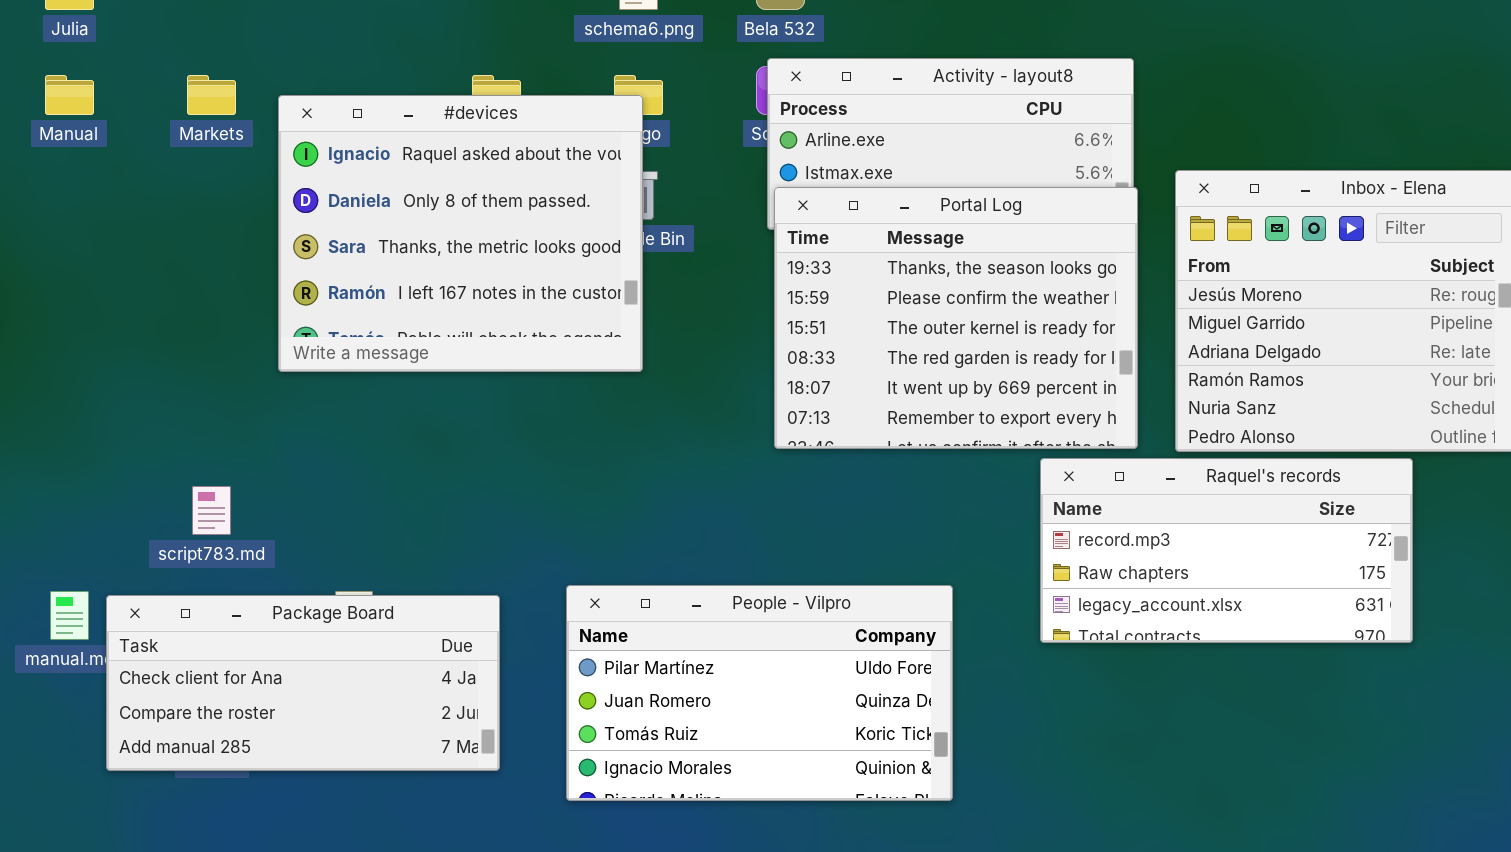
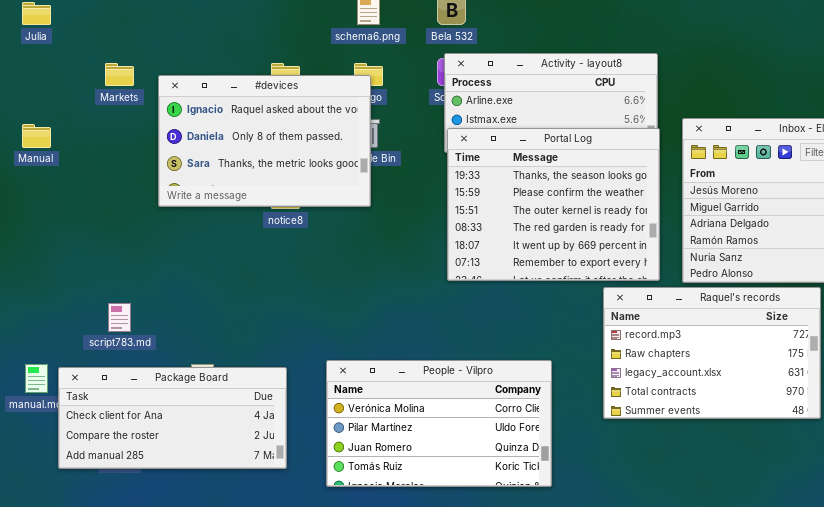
Manual: [45,75,94,115] -> [22,124,51,148], moved
#devices: [278,95,643,372] -> [158,75,371,207], resized
Raquel's records: [1040,458,1413,643] -> [603,287,821,419], resized
People - Vilpro: [566,585,953,801] -> [326,360,552,487], scrolled up 1 row

